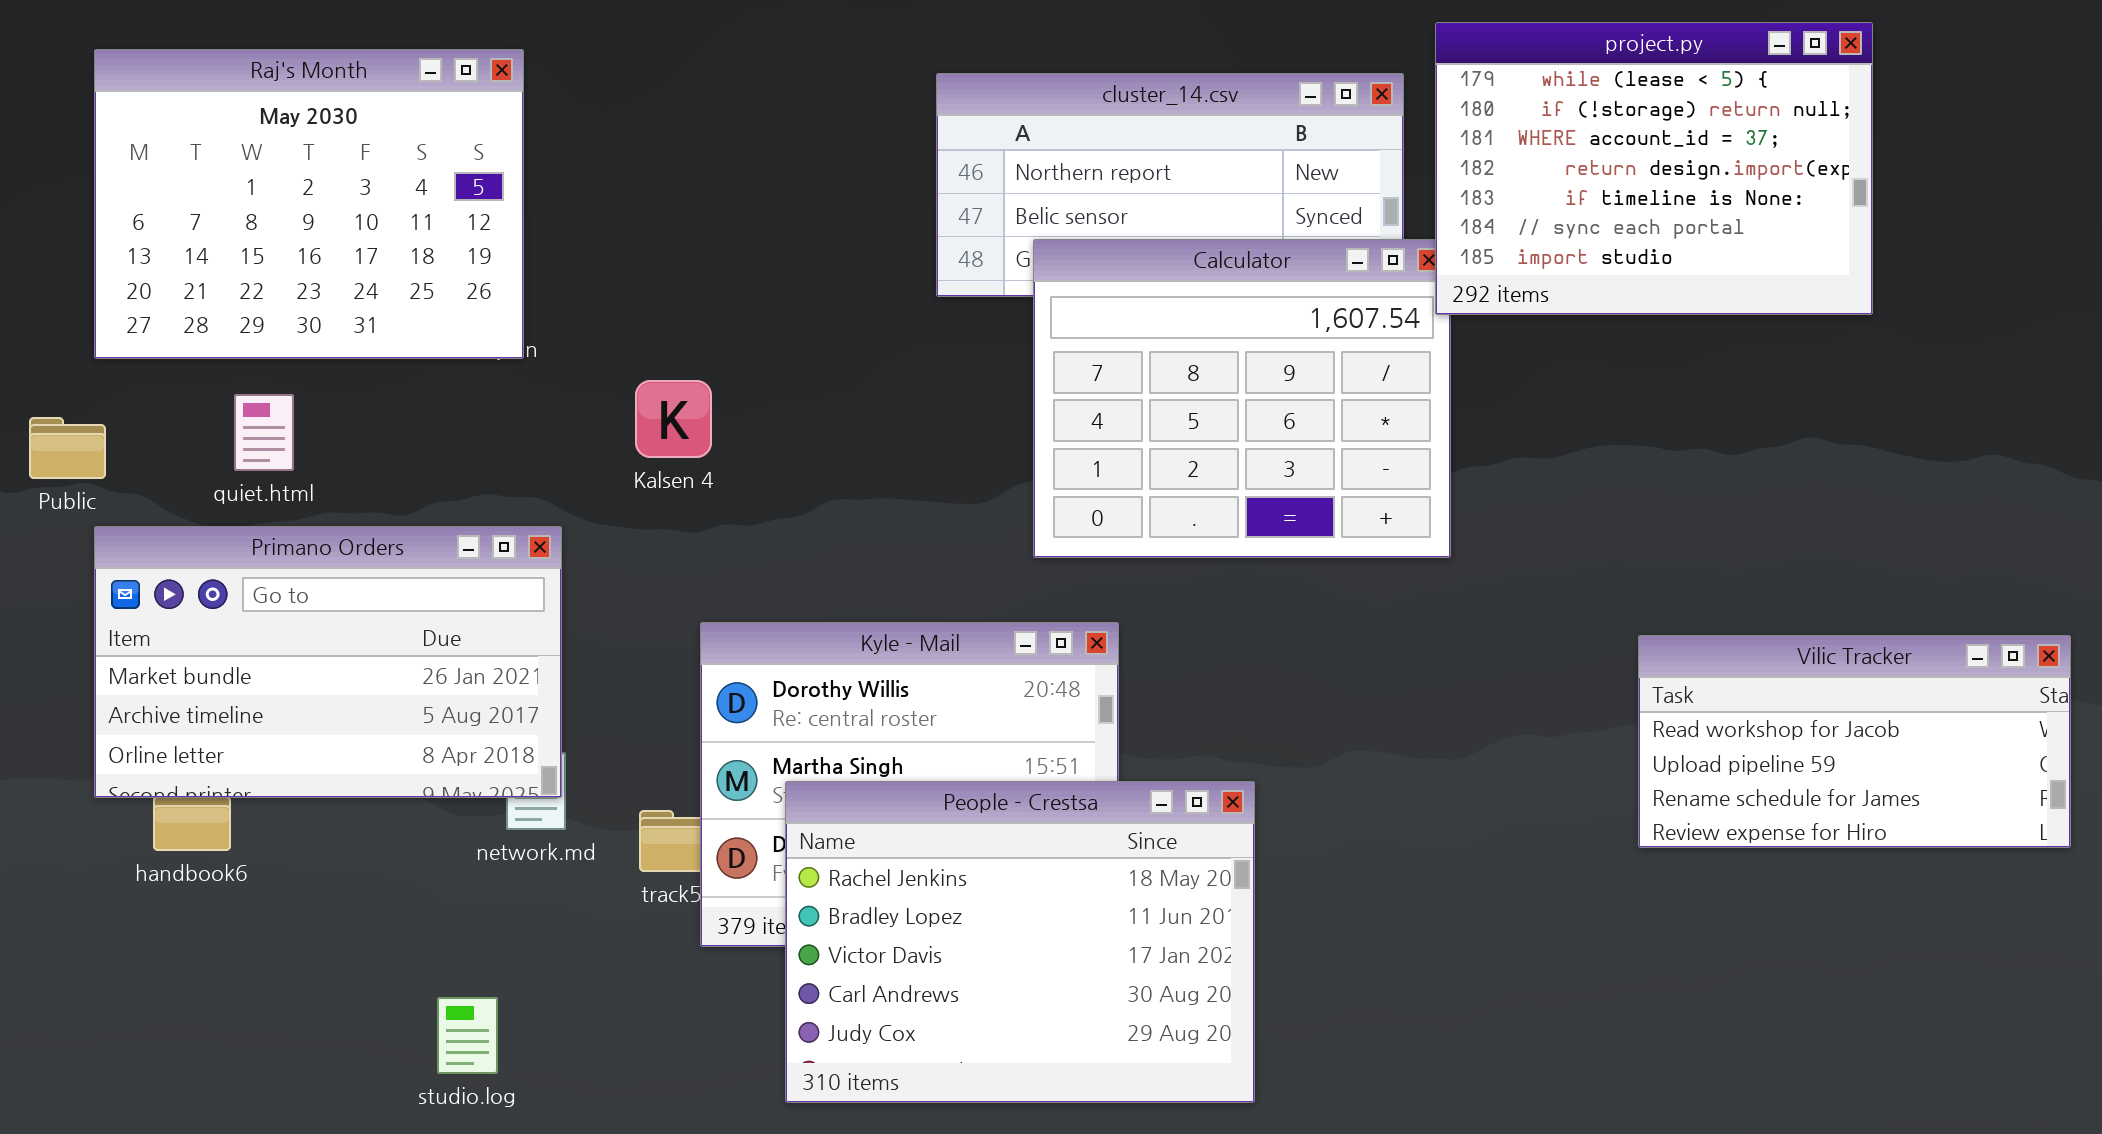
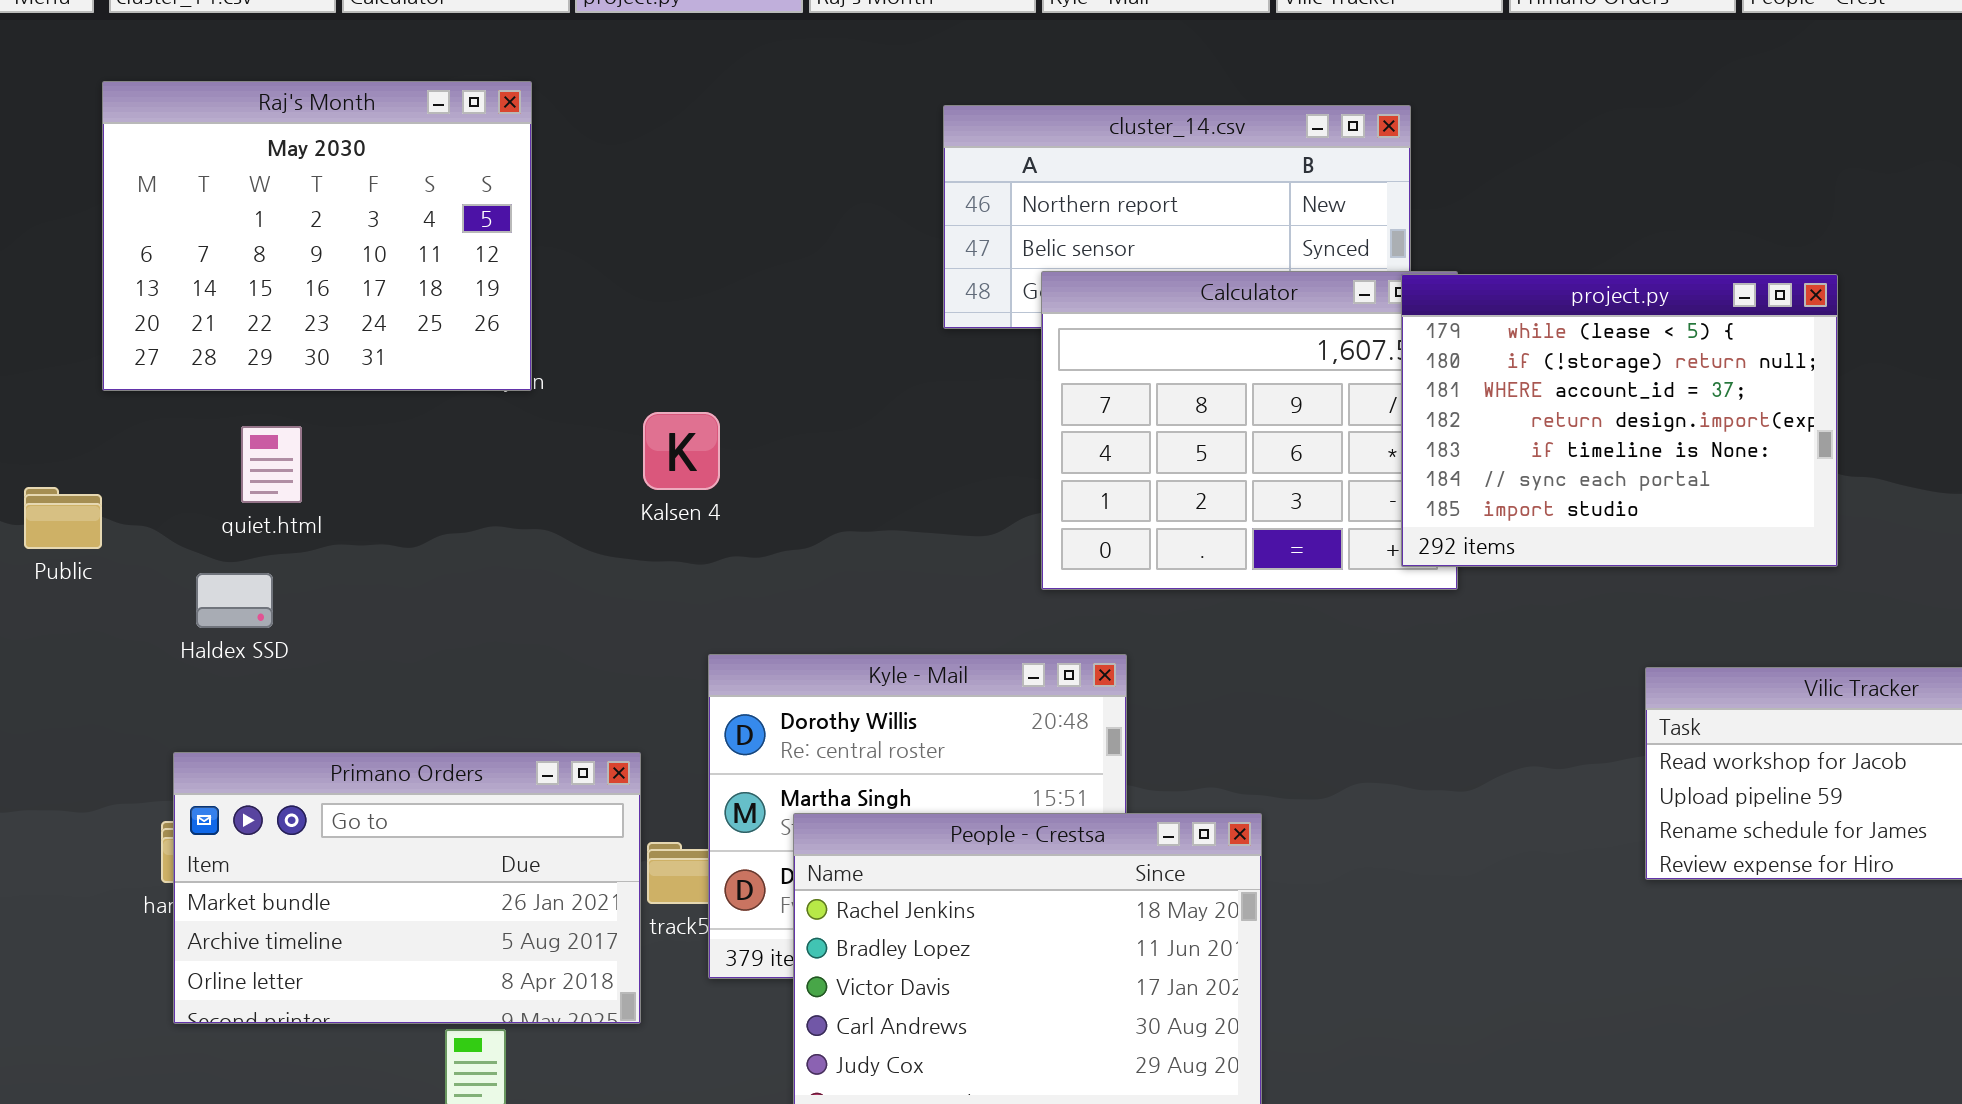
project.py: [1435,22,1873,315] -> [1401,274,1838,567], moved
Public: [29,417,106,479] -> [24,487,102,549], moved
Primano Orders: [94,526,562,798] -> [173,752,641,1024], moved

